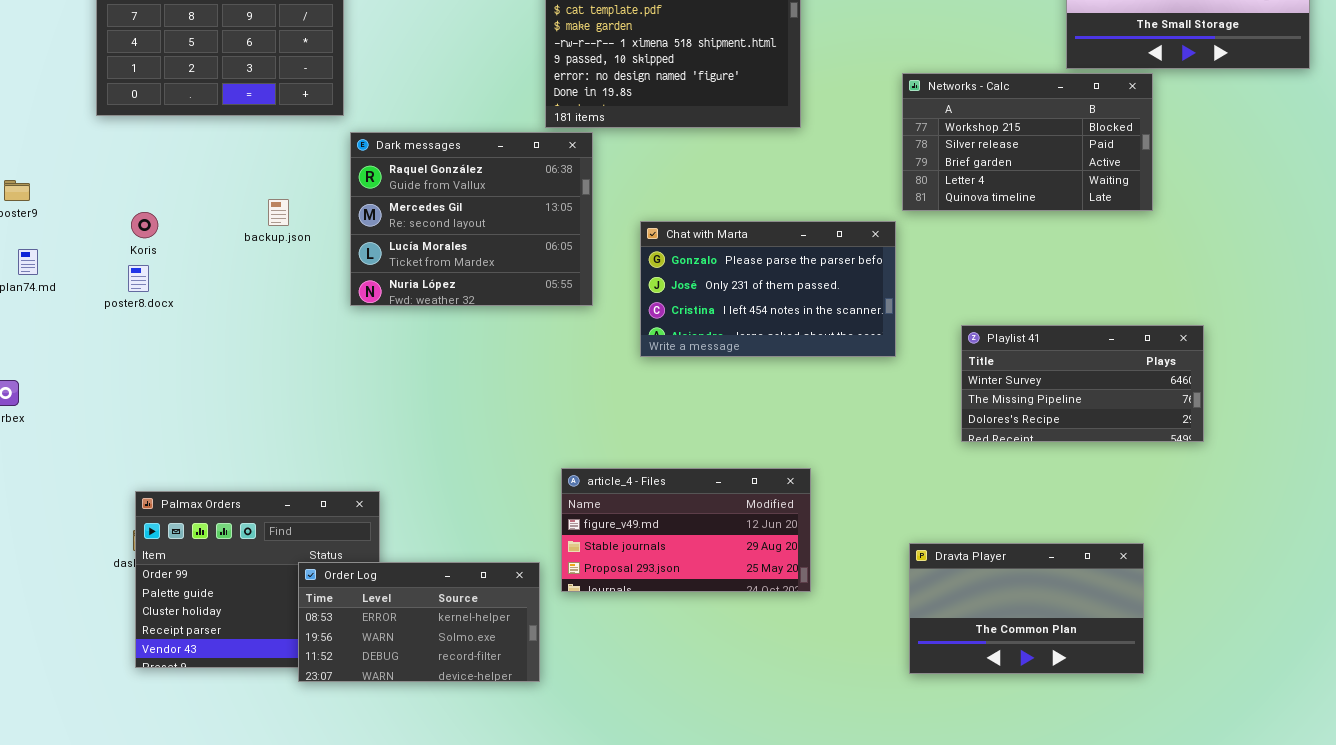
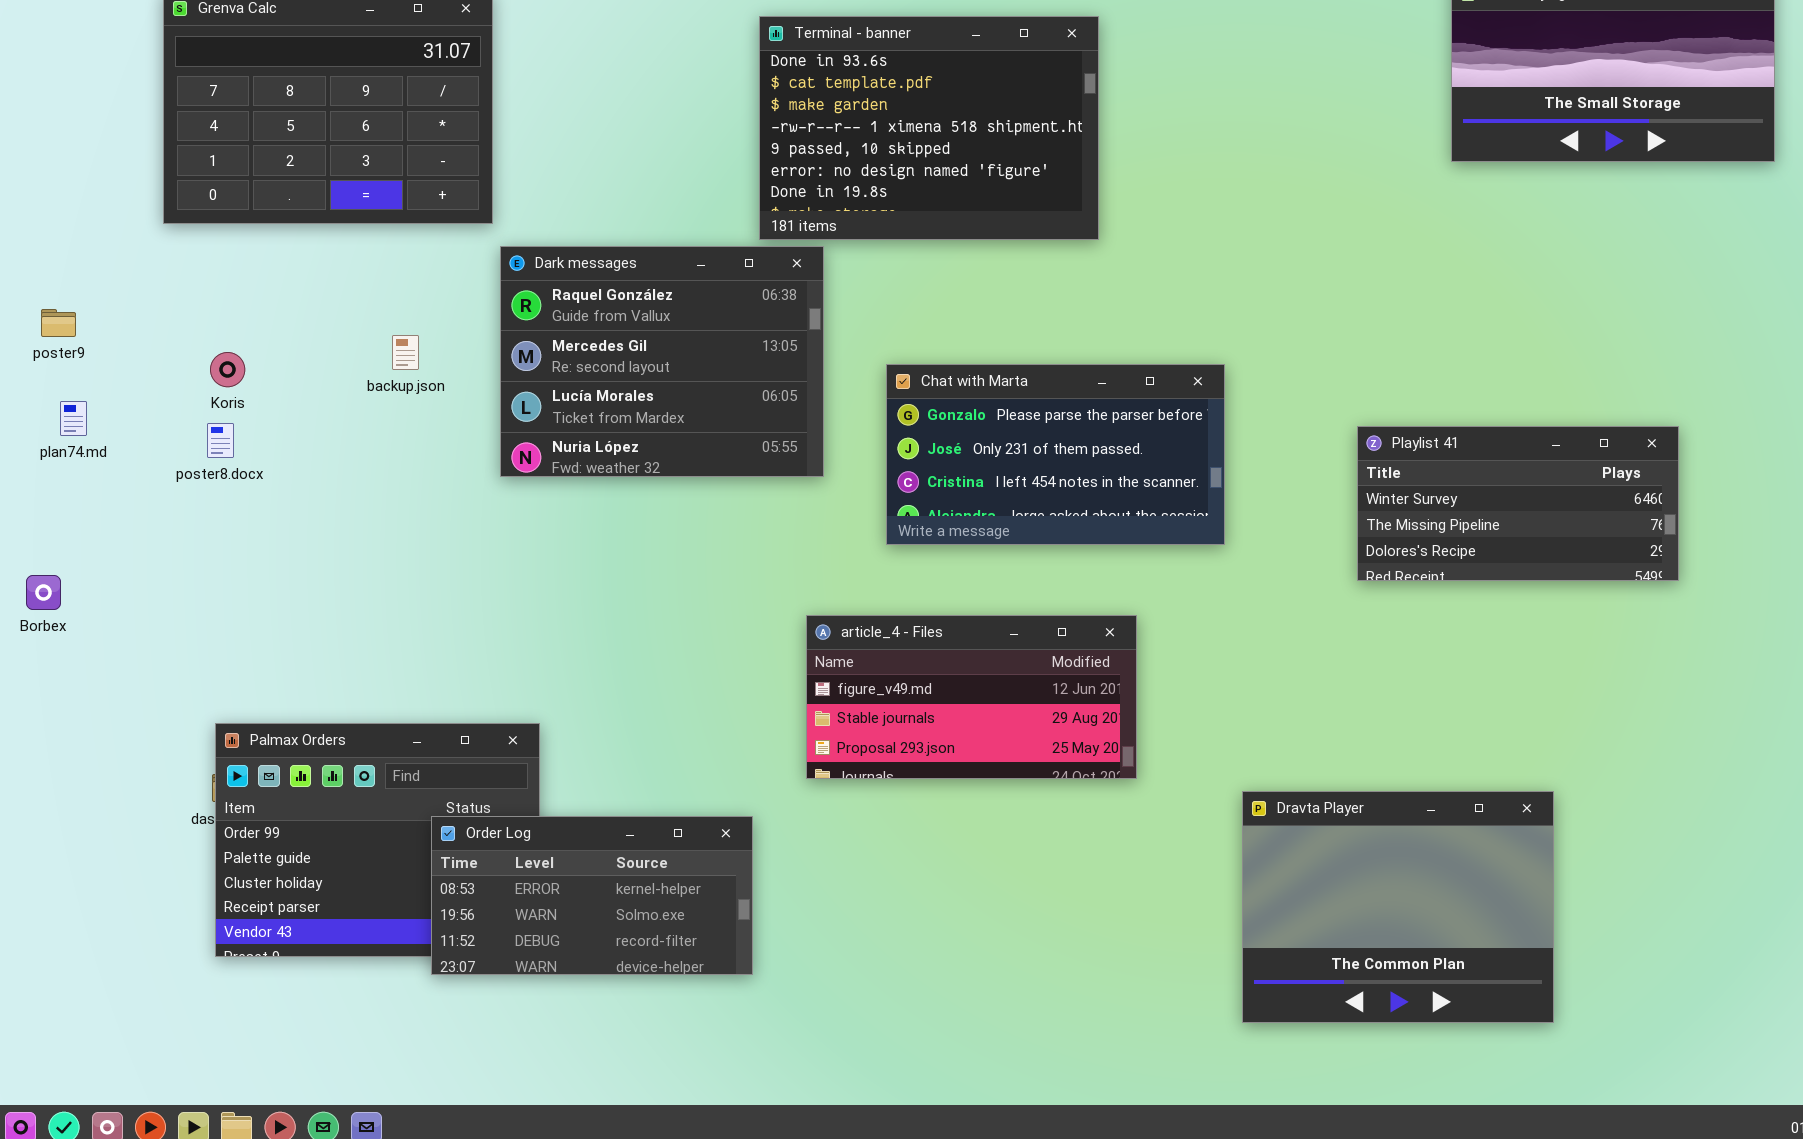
Networks - Calc: [902,73,1153,211] -> none, closed
Playlist 41: [961,325,1204,442] -> [1357,426,1679,581], moved
article_4 - Files: [561,468,811,592] -> [806,615,1137,779], moved
Dravta Player: [909,543,1144,674] -> [1242,791,1554,1023], resized

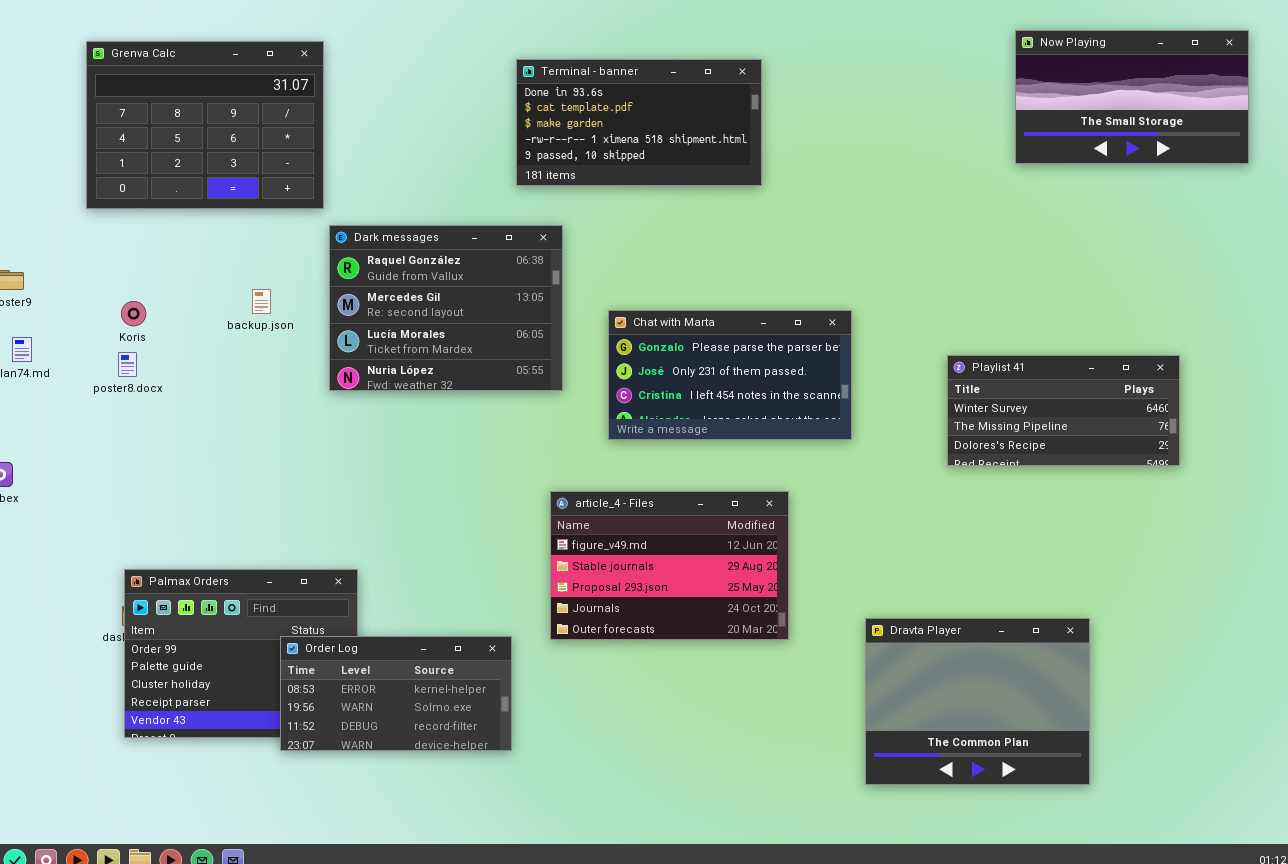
Terminal - banner: [759,16,1099,240] -> [516,59,762,186], resized
article_4 - Files: [806,615,1137,779] -> [550,491,789,640], resized

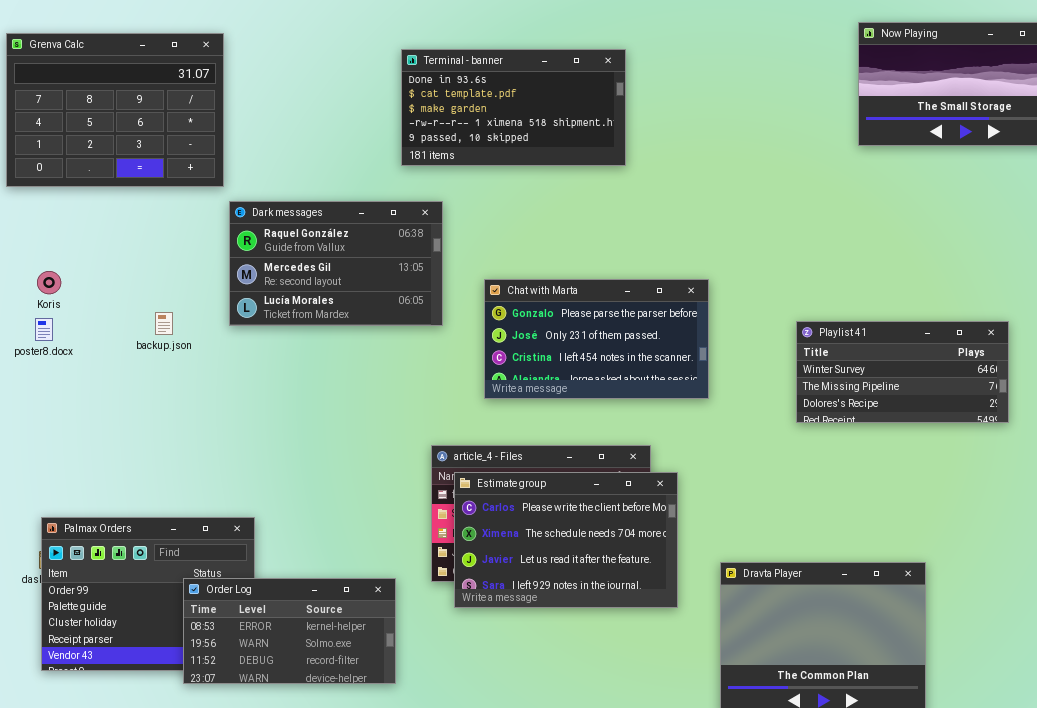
Dark messages: [329,225,563,391] -> [229,201,443,326], resized
backup.json: [252,289,271,314] -> [155,312,173,335], moved
Estimate group: none -> [454,472,678,608], opened

